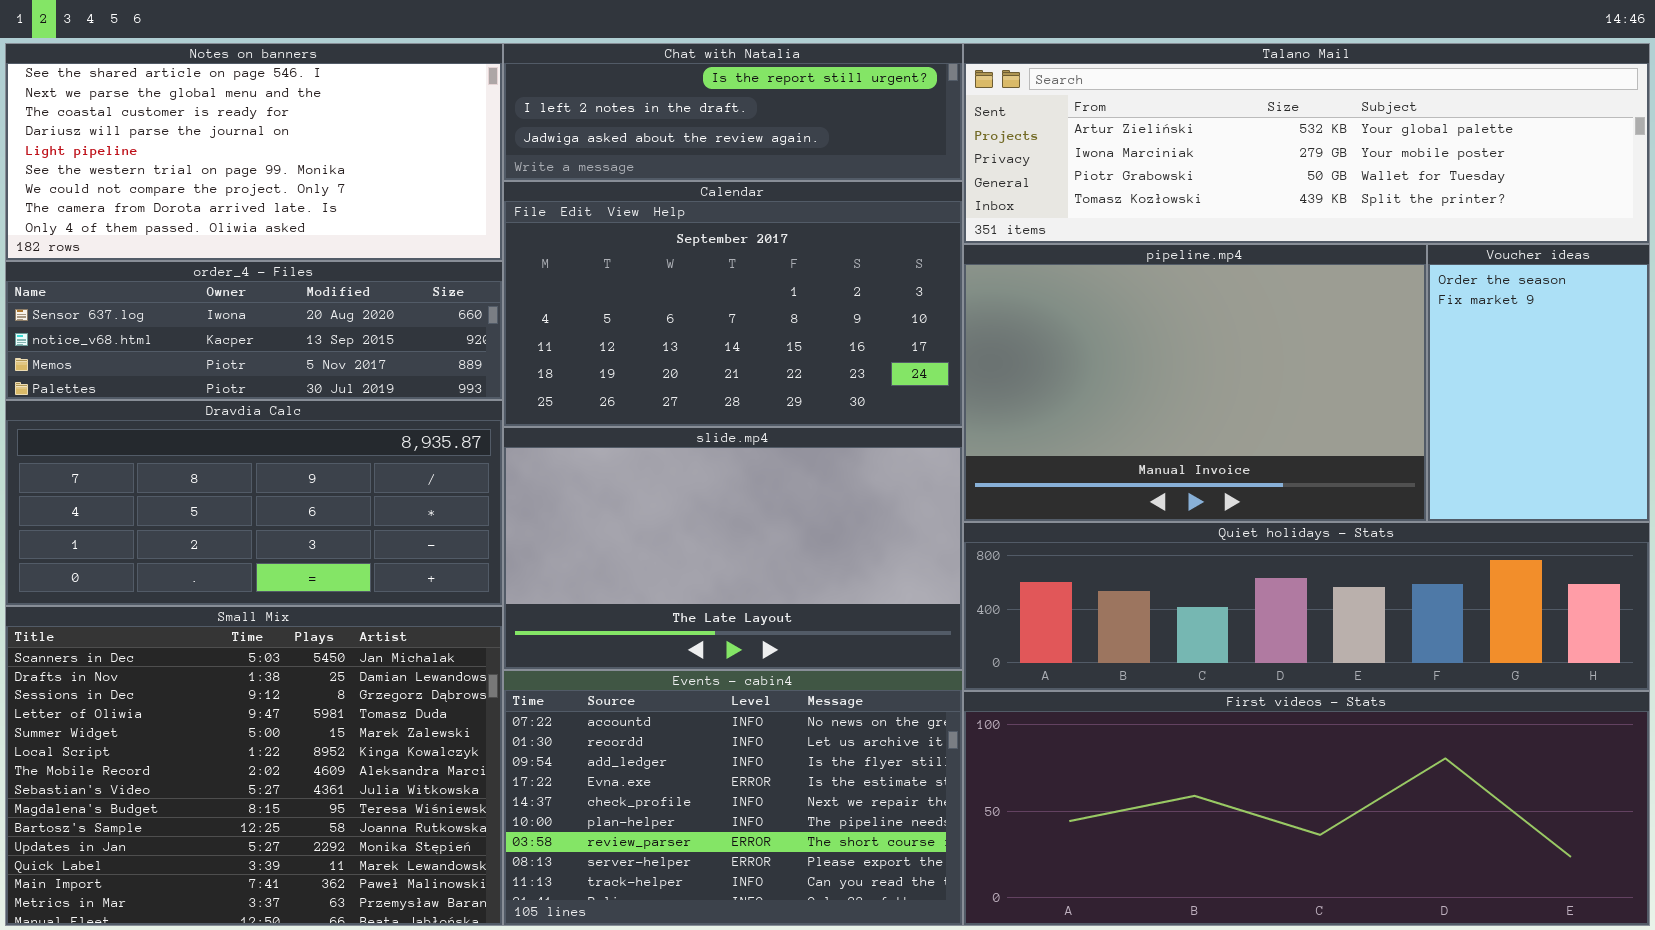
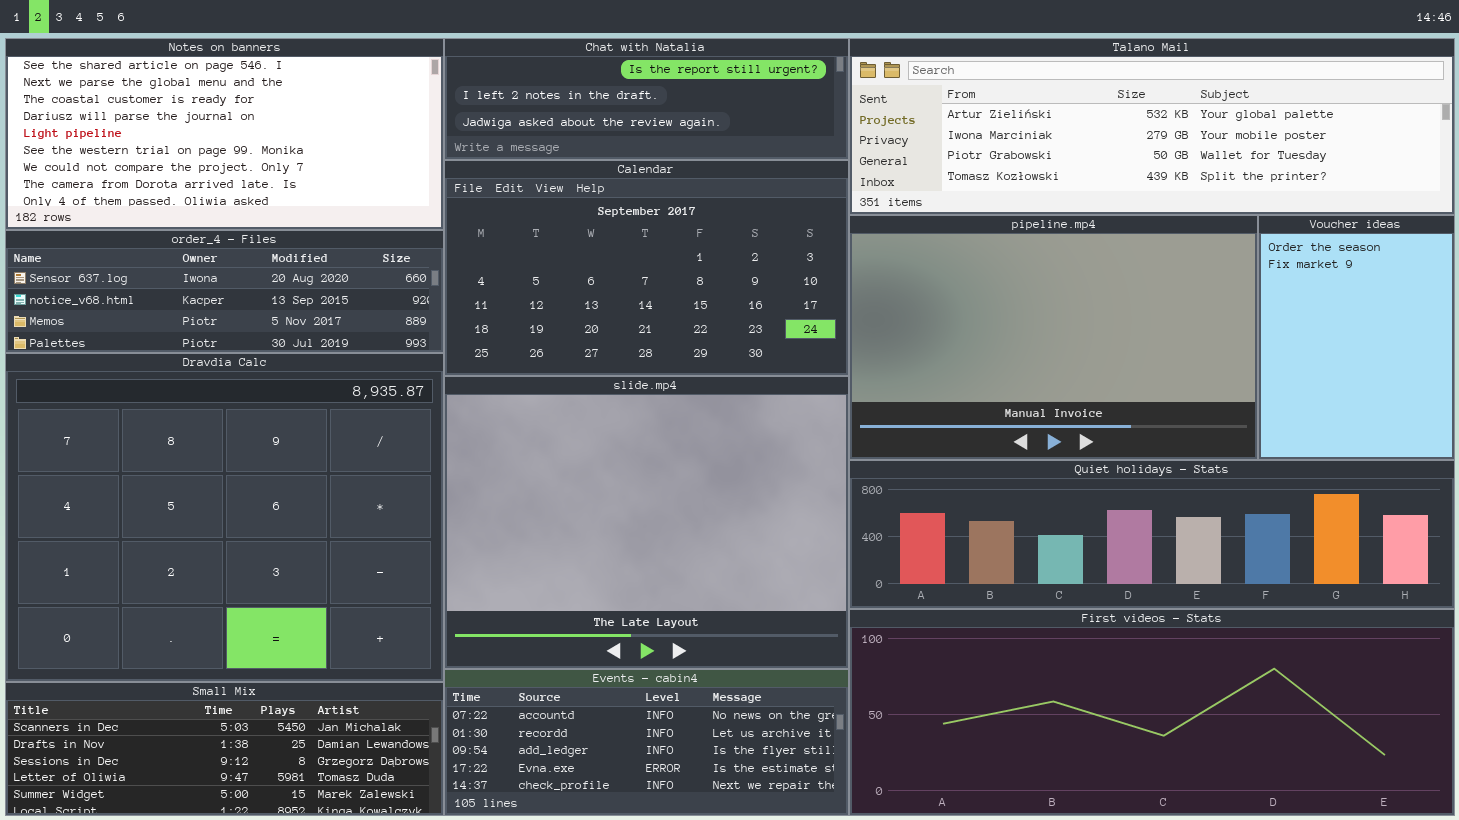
Dravdia Calc: [5,400,503,606] -> [5,353,444,682], resized
slide.mp4: [503,427,963,670] -> [444,376,849,669], resized
Small Mix: [5,606,503,926] -> [5,682,444,816], resized
Events - cabin4: [503,670,963,926] -> [444,669,849,816], resized

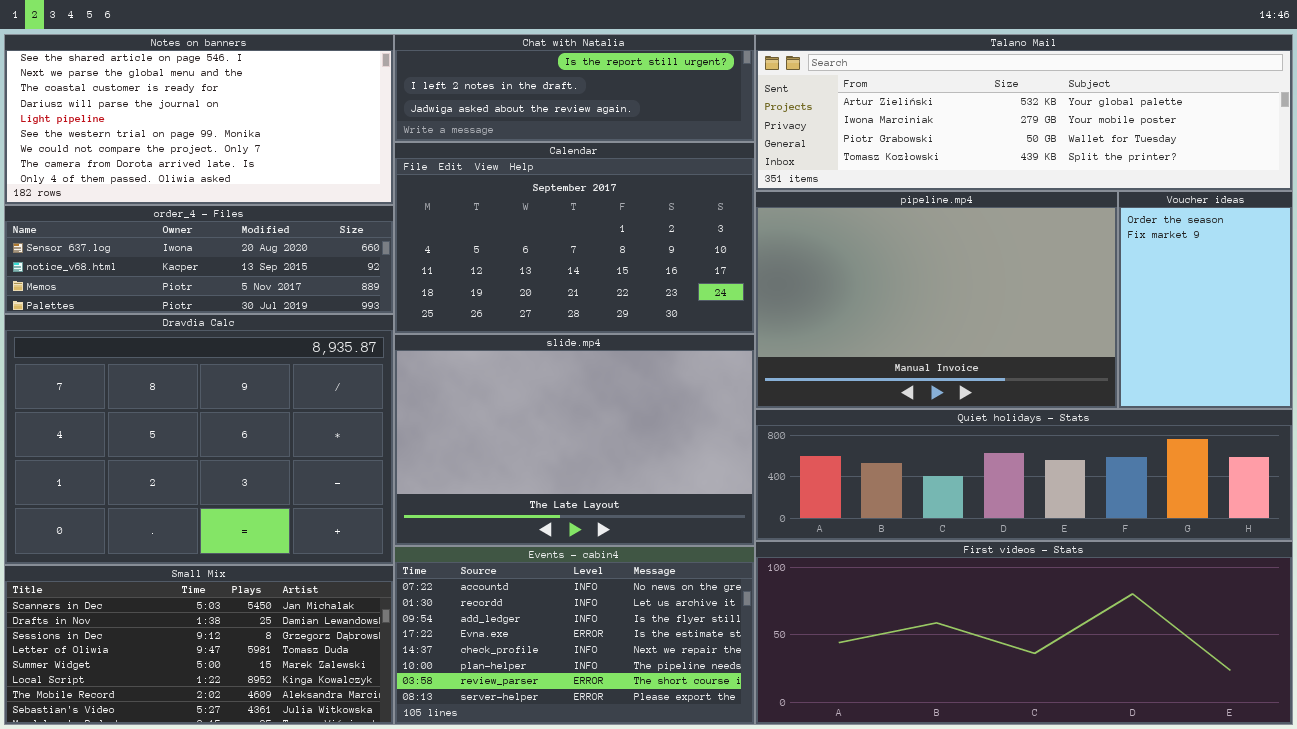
Dravdia Calc: [5,353,444,682] -> [4,314,394,565], resized
slide.mp4: [444,376,849,669] -> [394,334,755,546], resized
Events - cabin4: [444,669,849,816] -> [394,546,755,725], resized
Small Mix: [5,682,444,816] -> [4,565,394,725], resized

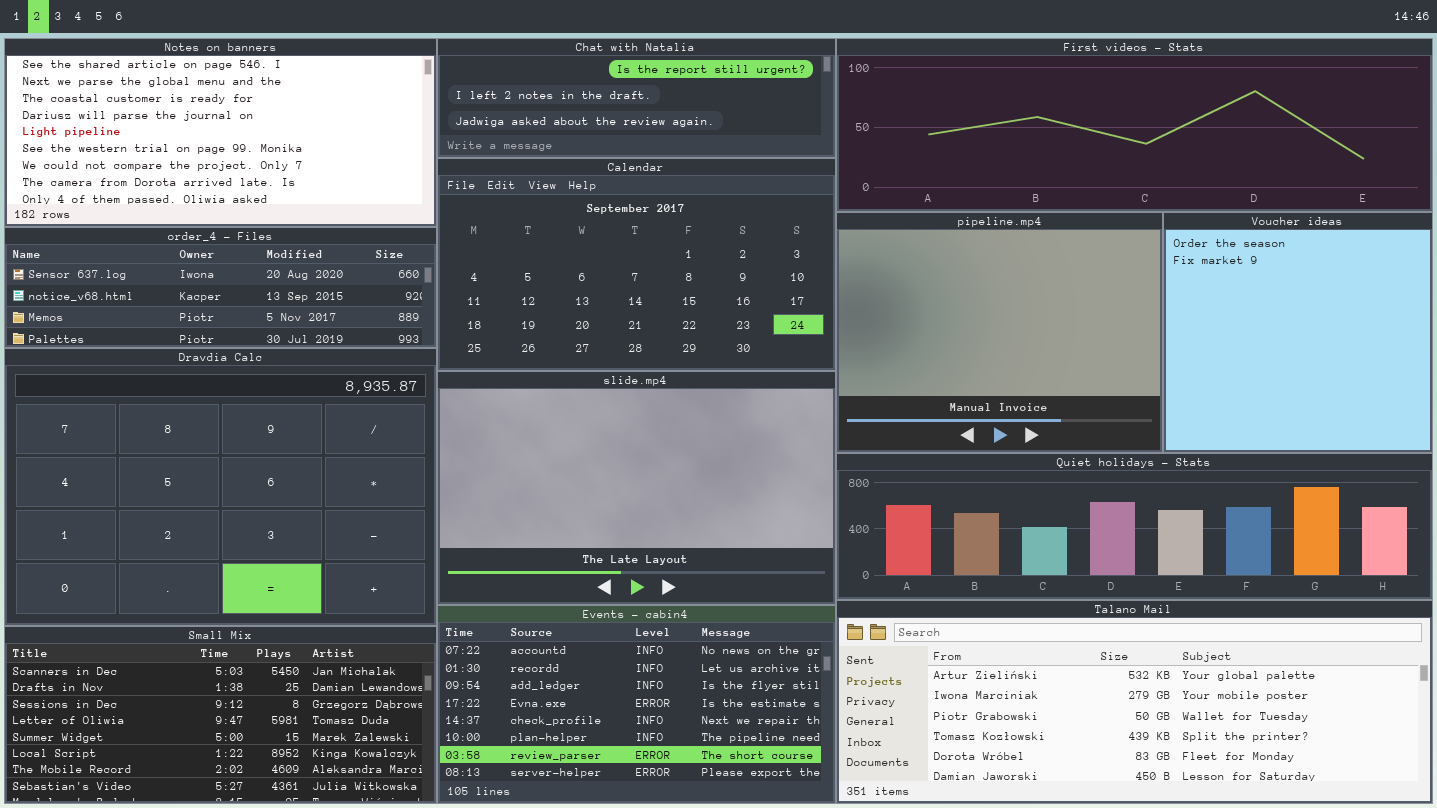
Talano Mail: [755,34,1293,191] -> [836,600,1433,804], moved, resized
pipeline.mp4: [755,191,1118,409] -> [836,212,1163,453], resized
Voucher ideas: [1118,191,1293,409] -> [1163,212,1433,453], resized
First videos - Stats: [755,541,1293,725] -> [836,38,1433,212], moved, resized

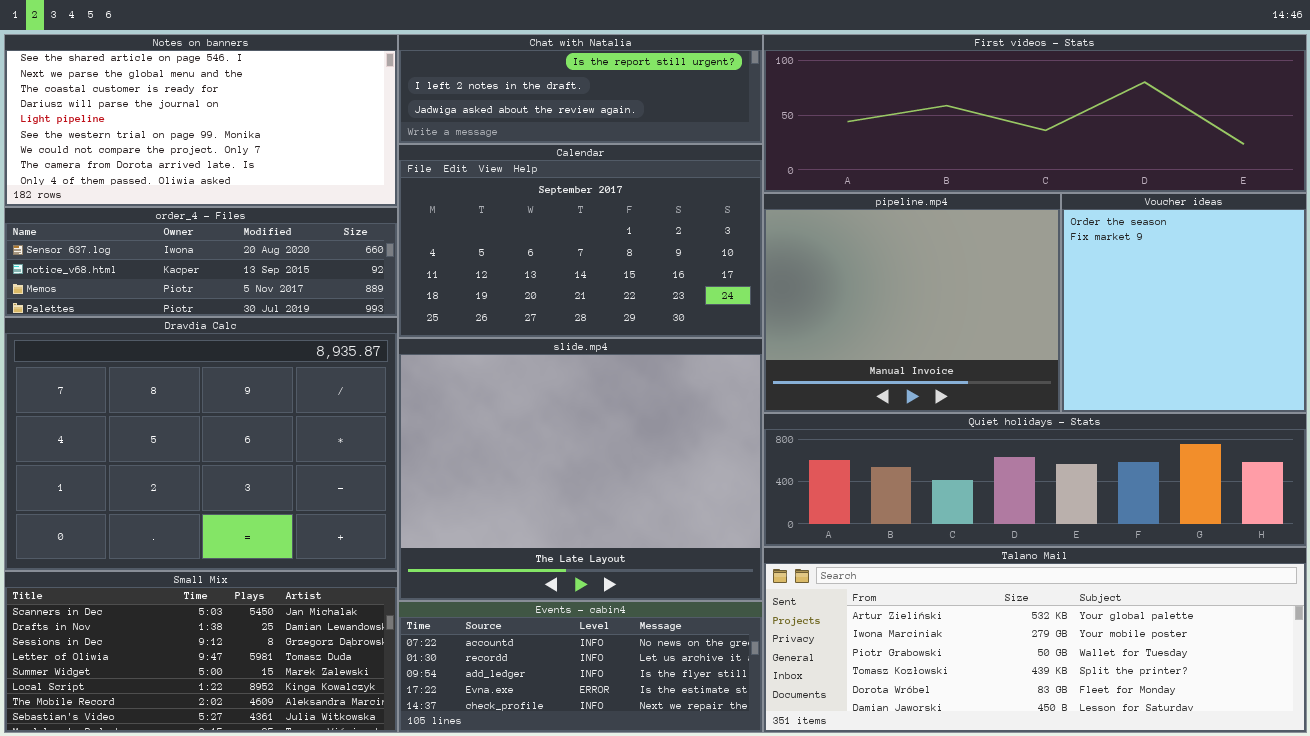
slide.mp4: [437,371,836,605] -> [398,338,763,601], resized
Events - cabin4: [437,605,836,804] -> [398,601,763,733], resized

